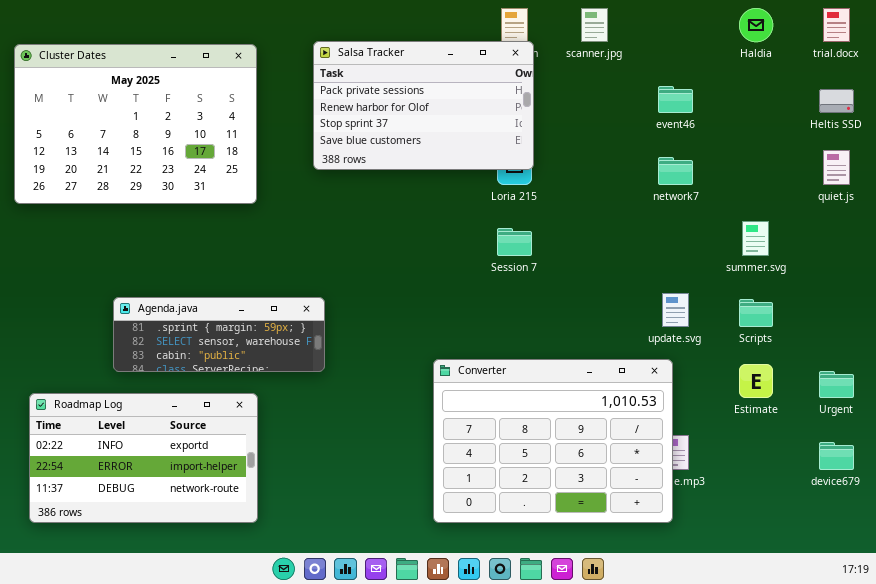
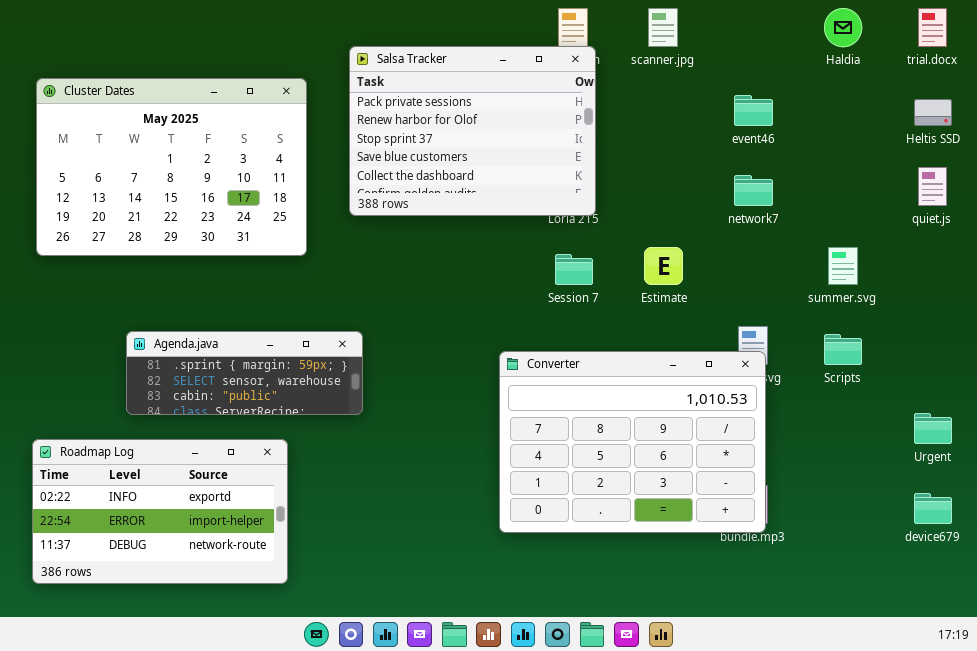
Salsa Tracker: [313,41,534,170] -> [349,46,596,216], resized
Cluster Dates: [14,44,257,204] -> [36,78,307,256], moved
Converter: [433,359,673,523] -> [499,351,766,533], moved
Estimate: [739,364,773,398] -> [644,247,683,285], moved

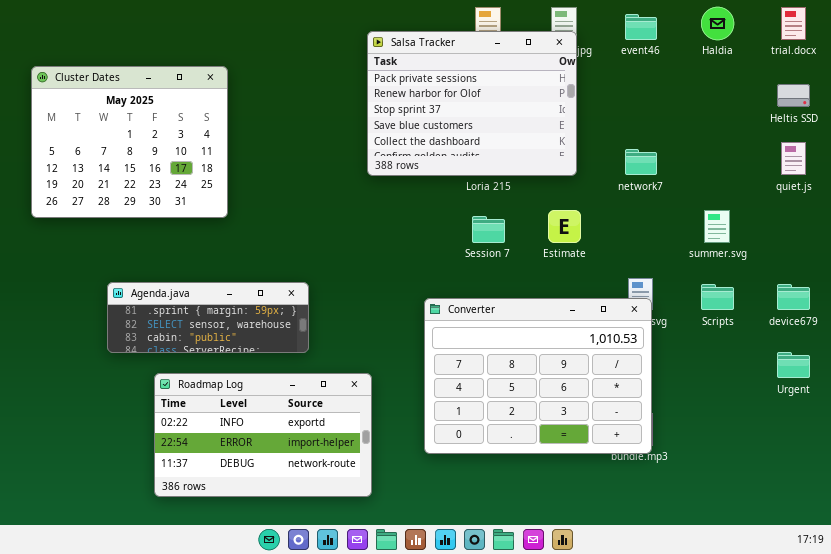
Salsa Tracker: [349,46,596,216] -> [367,31,577,176], moved
Cluster Dates: [36,78,307,256] -> [31,66,228,218], resized
event46: [734,95,773,126] -> [625,14,657,40], moved
Roadmap Log: [32,439,288,584] -> [154,373,372,497], moved
device679: [914,493,952,524] -> [777,284,810,310], moved

